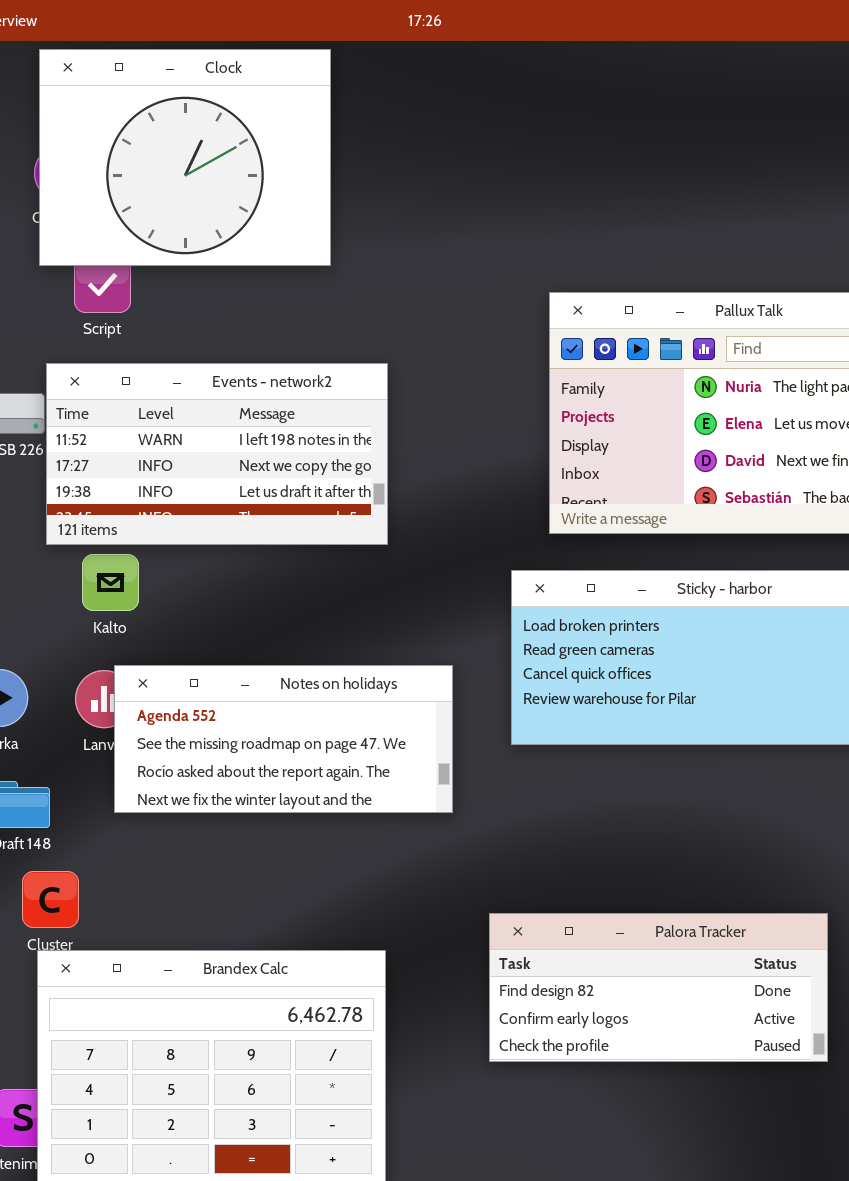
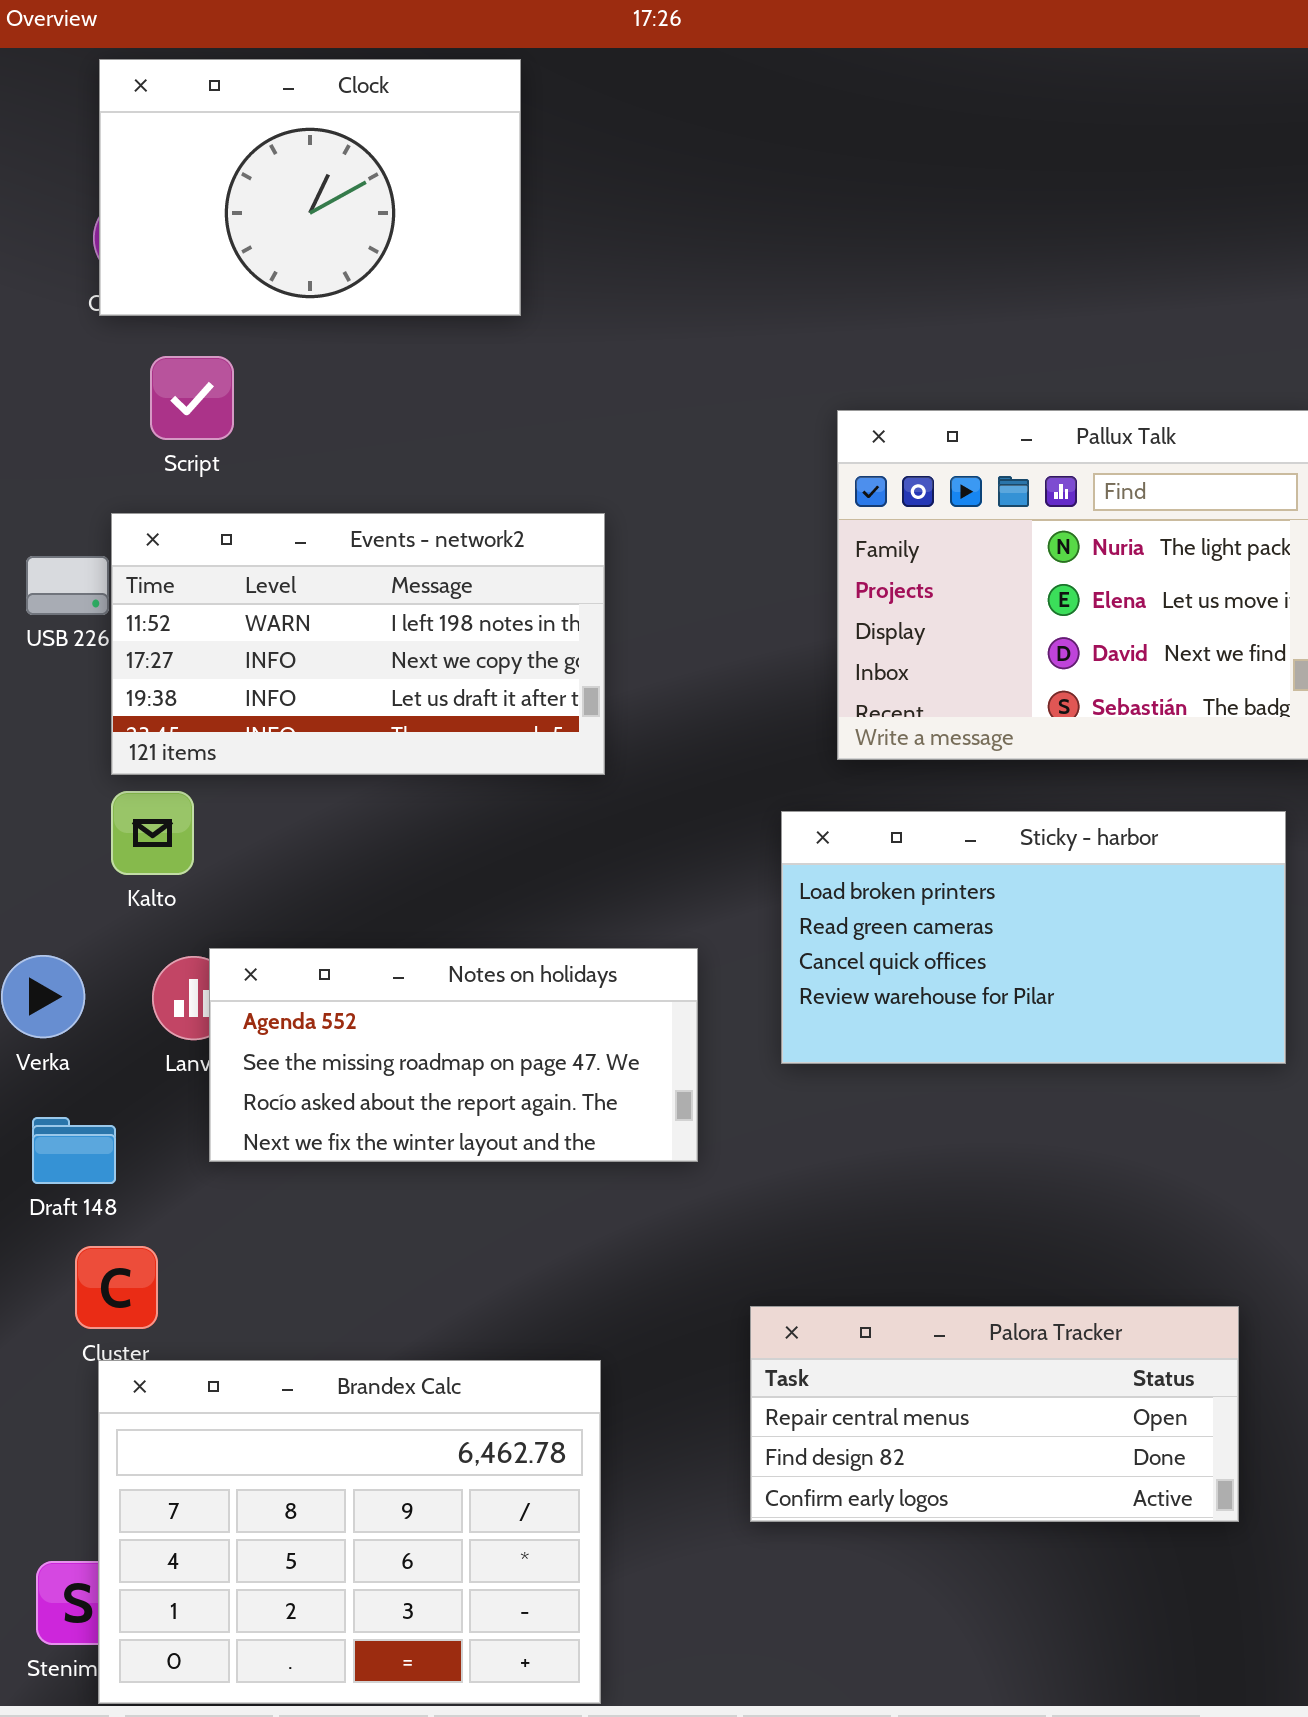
Clock: [39,49,331,266] -> [99,59,521,316], resized
Kalto: [82,554,139,611] -> [111,791,194,875], moved
Palora Tracker: [489,913,828,1062] -> [750,1306,1239,1522], scrolled up 1 row

